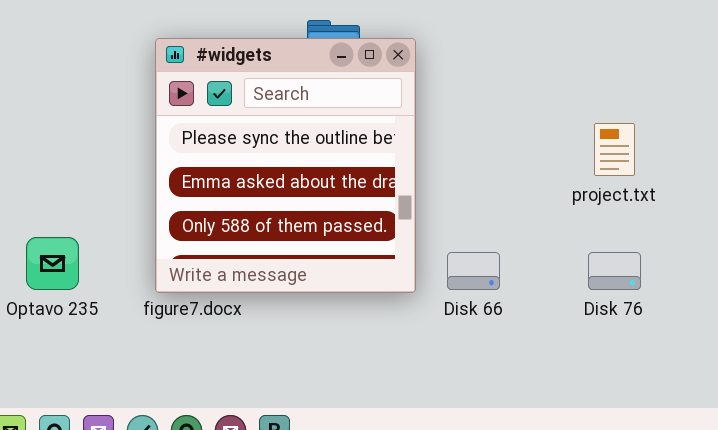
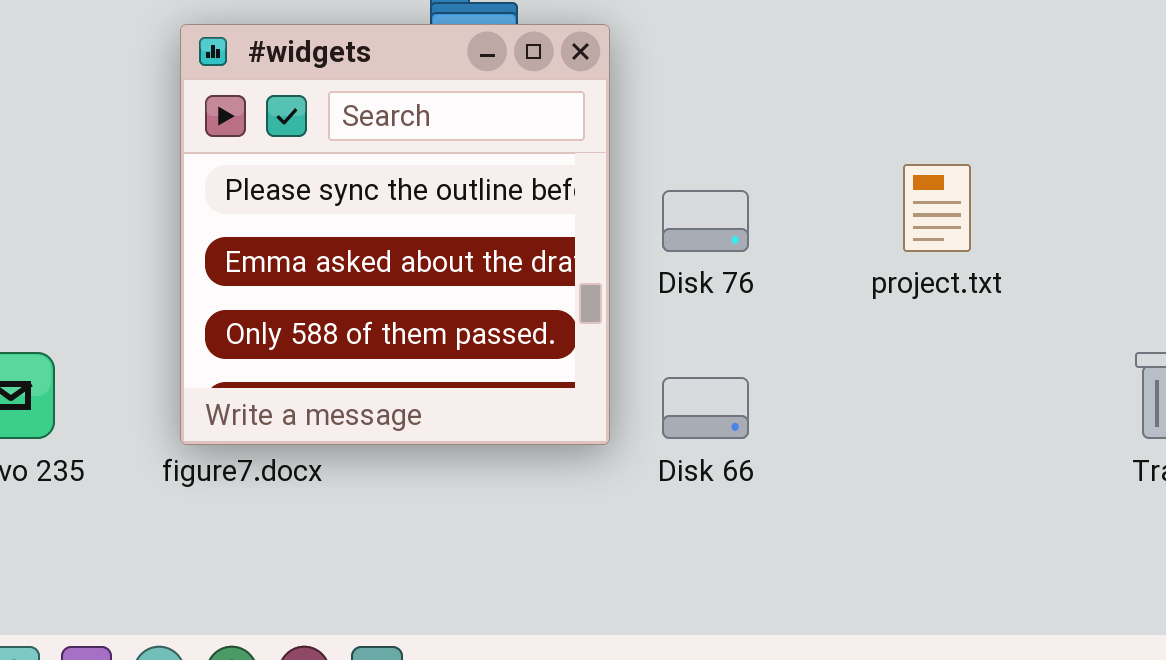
Disk 76: [588,252,641,290] -> [662,190,749,252], moved

